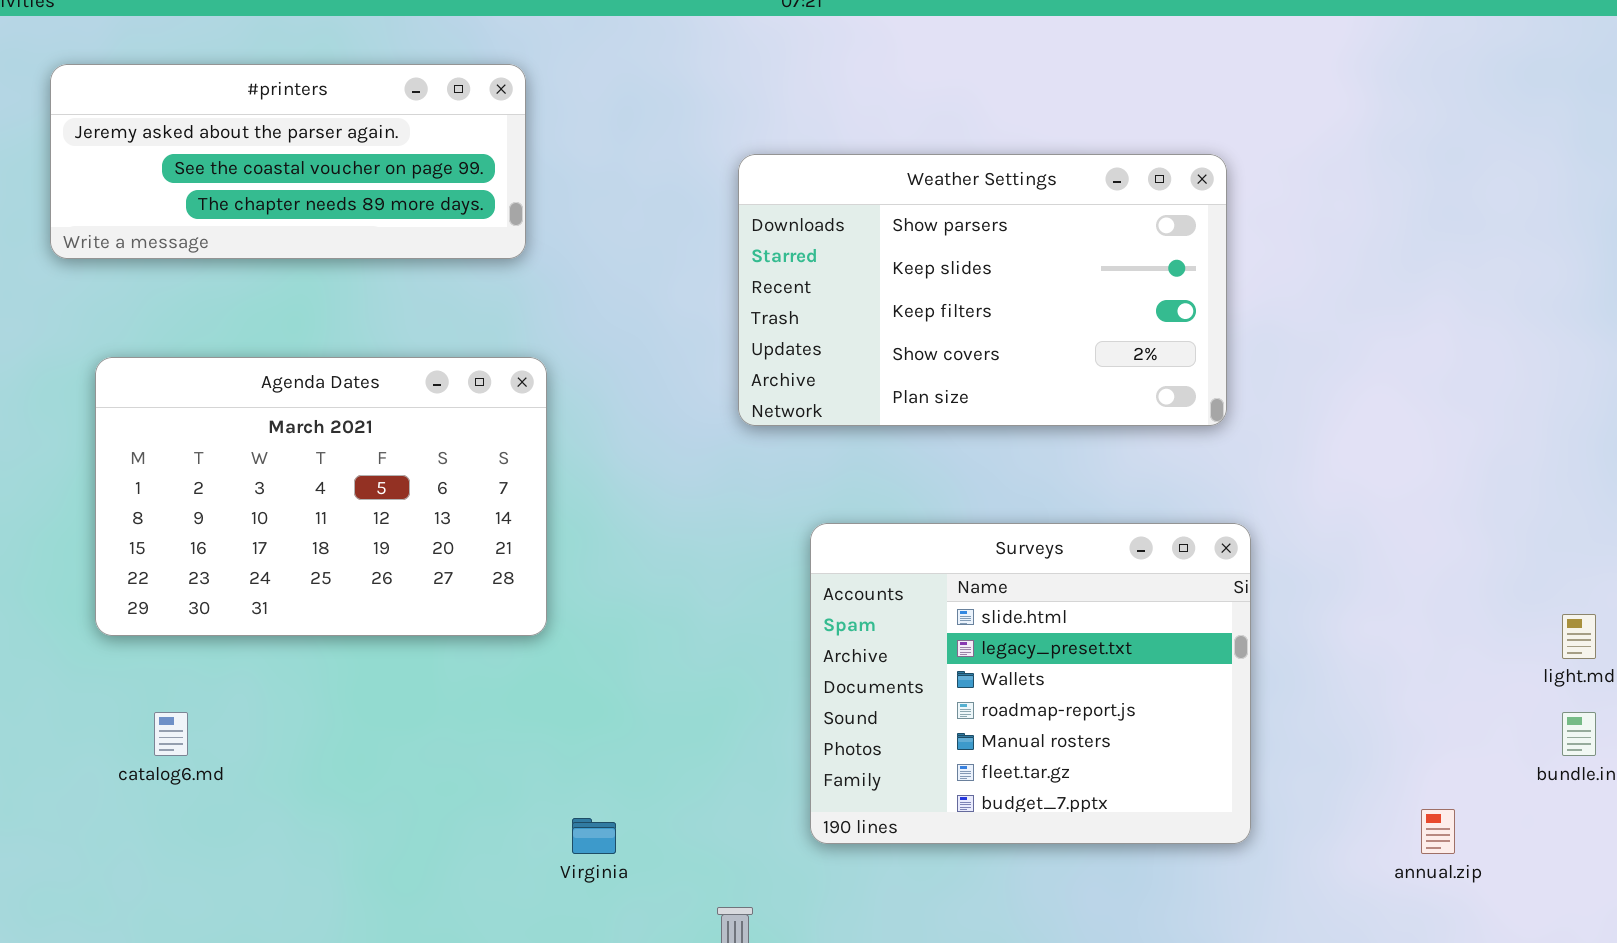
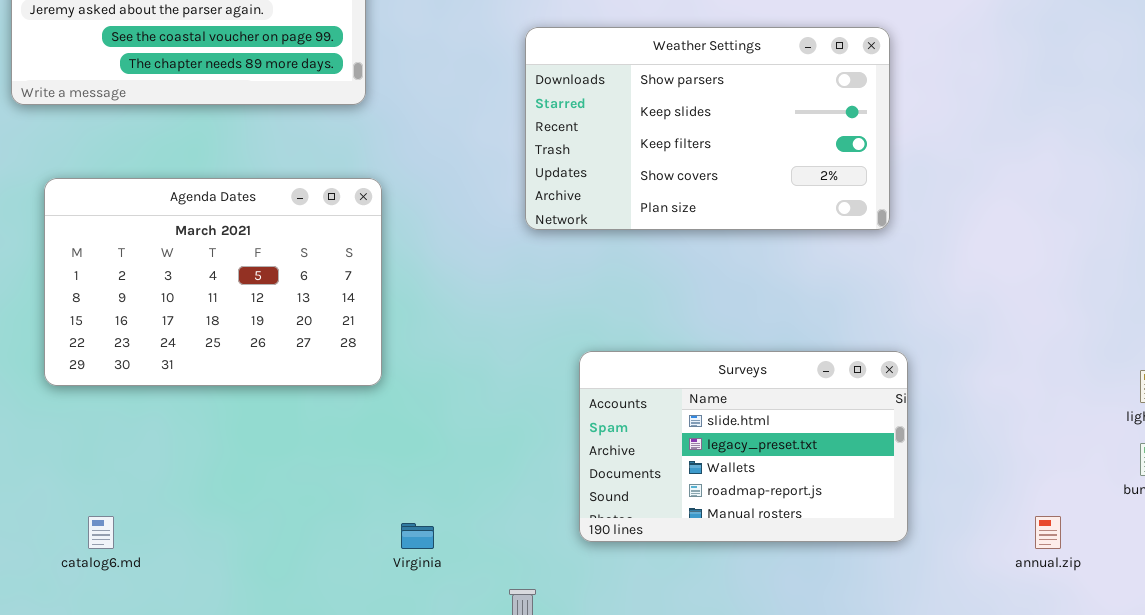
Surveys: [810,523,1251,844] -> [579,351,908,542], resized
catalog6.md: [154,712,188,756] -> [88,516,114,549], moved

